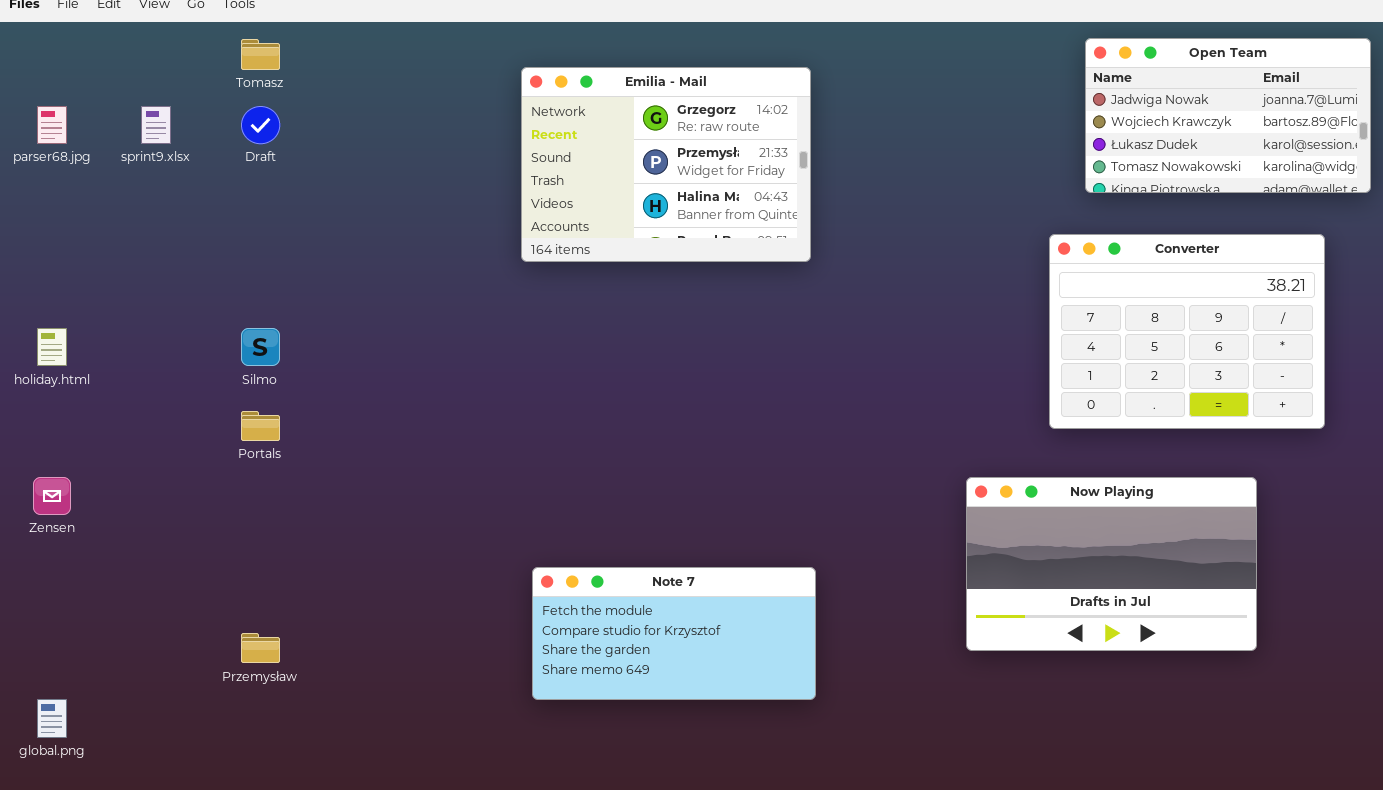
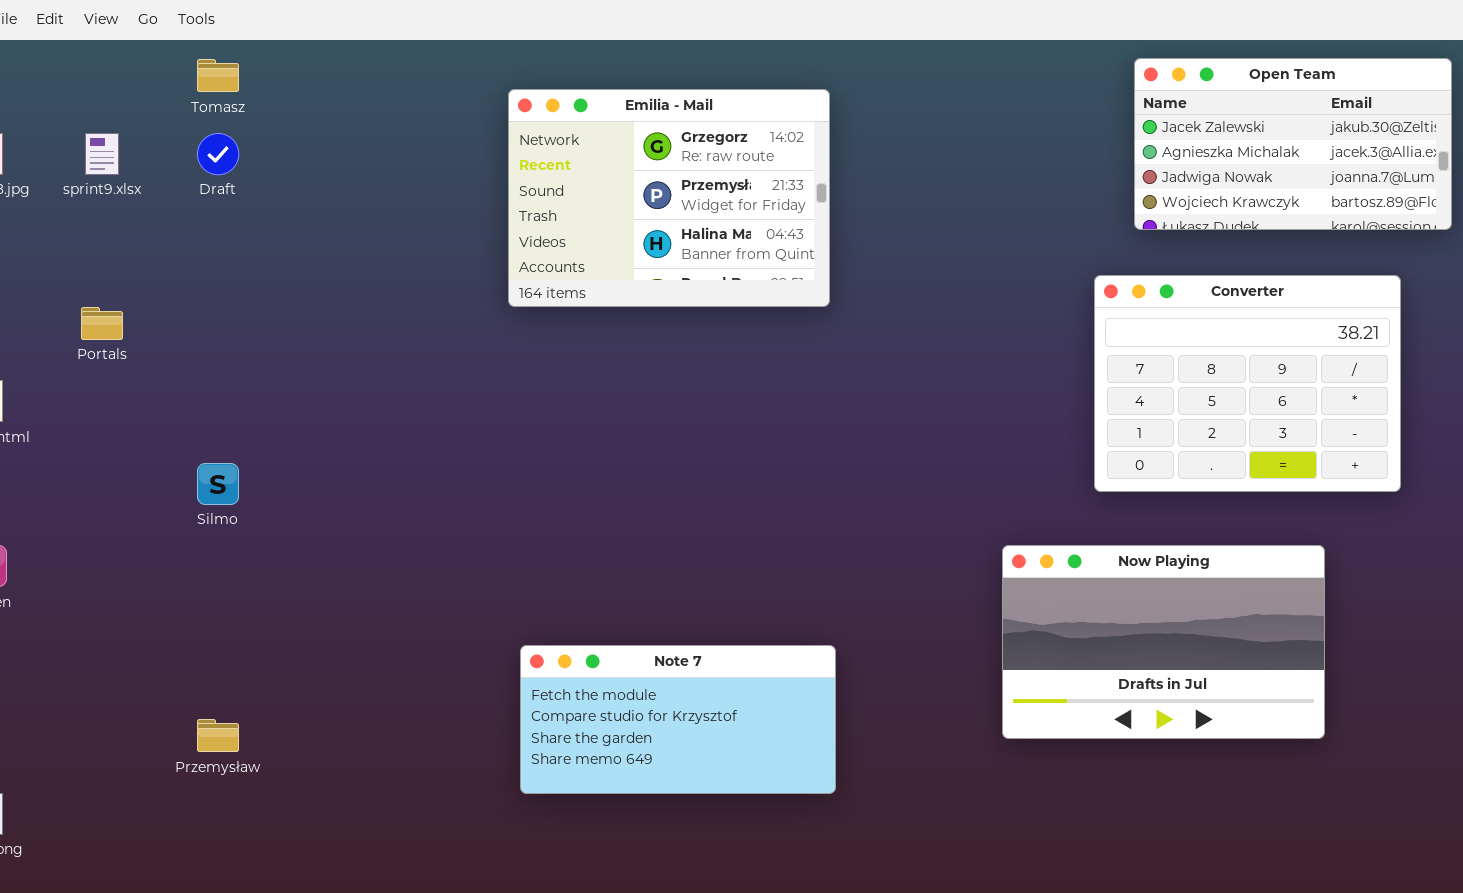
Open Team: [1085,38,1371,193] -> [1134,58,1452,230], scrolled up 2 rows
Silmo: [241,328,280,366] -> [197,463,239,505], moved
Portals: [241,411,280,441] -> [81,307,123,340], moved

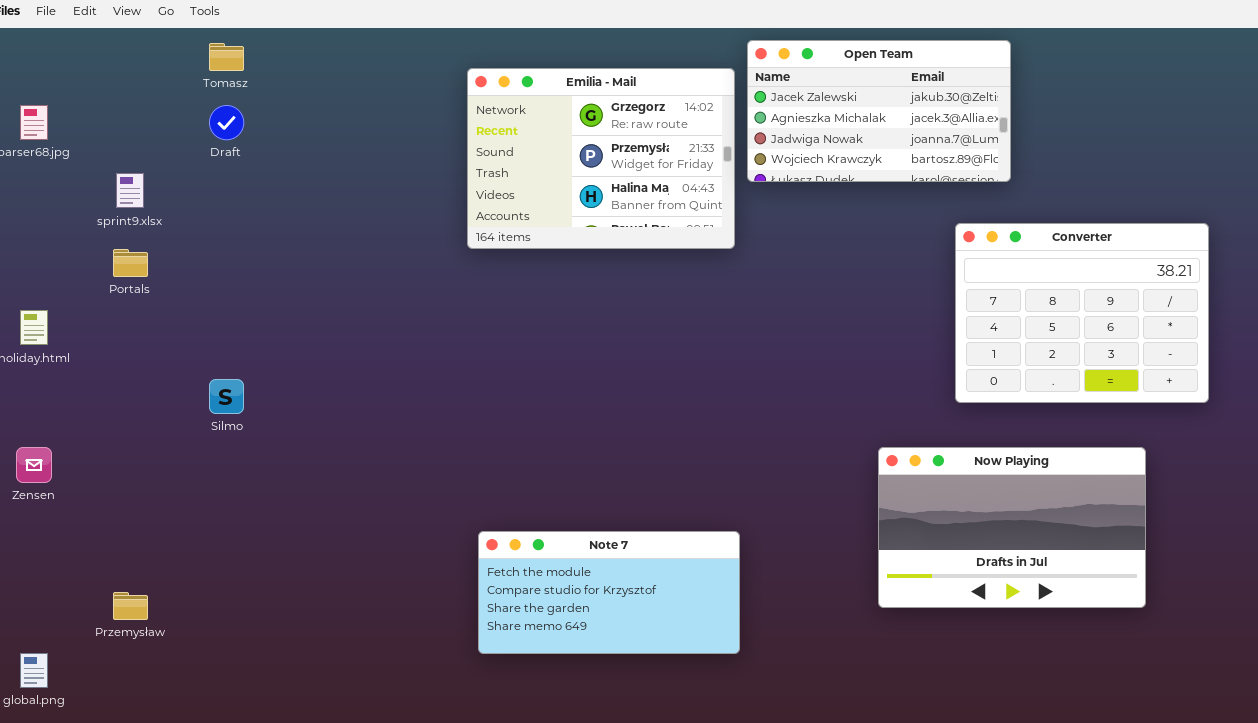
Open Team: [1134,58,1452,230] -> [747,40,1011,182], moved
sprint9.xlsx: [85,133,119,175] -> [116,173,144,208], moved
Przemysław: [197,719,239,752] -> [113,592,148,620], moved

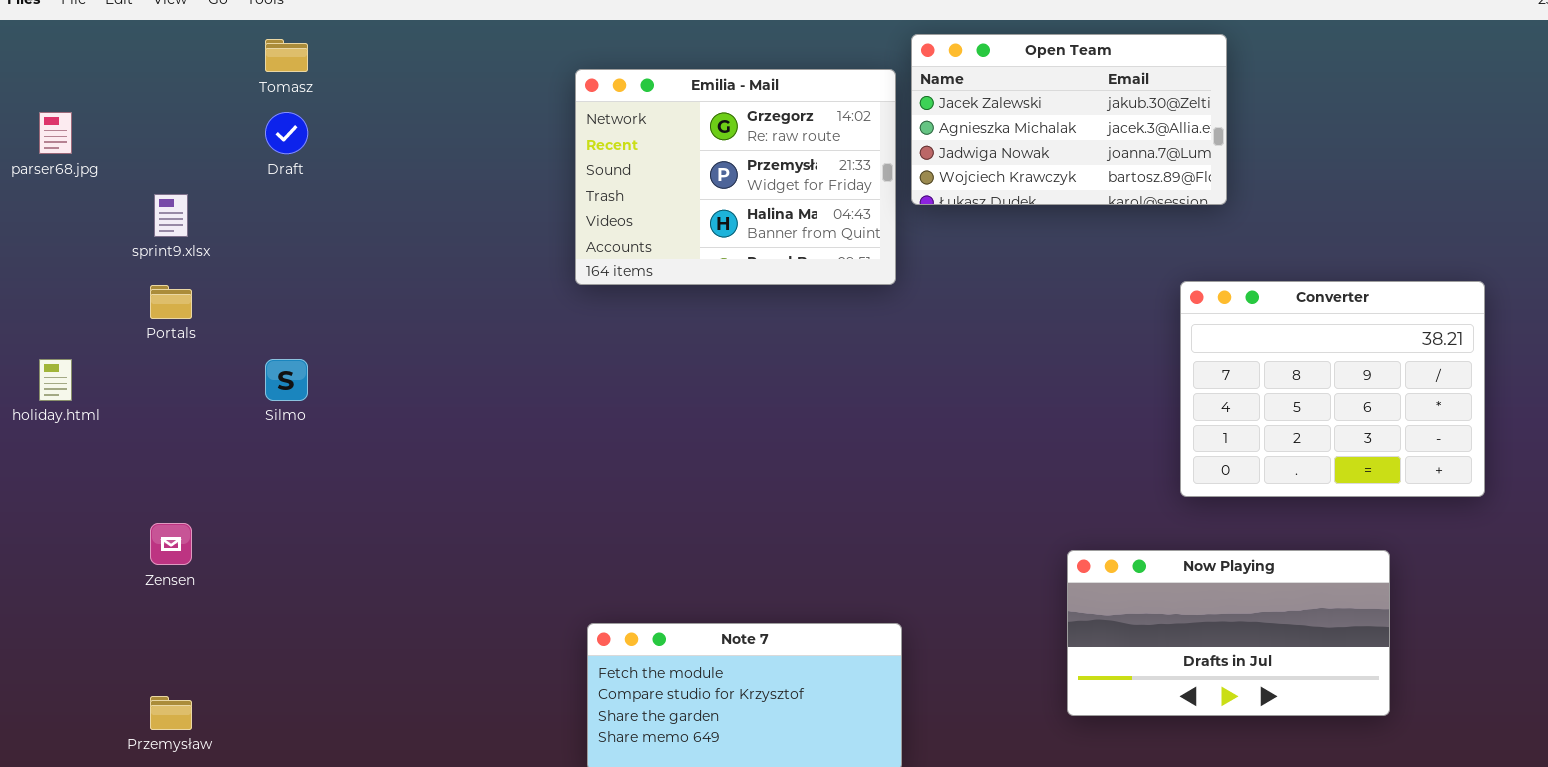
Converter: [955,223,1209,403] -> [1180,281,1485,497], moved
Silmo: [209,379,244,414] -> [265,359,308,401], moved
Zensen: [16,447,52,483] -> [150,523,192,565], moved
Now Playing: [878,447,1146,608] -> [1067,550,1390,716], resized

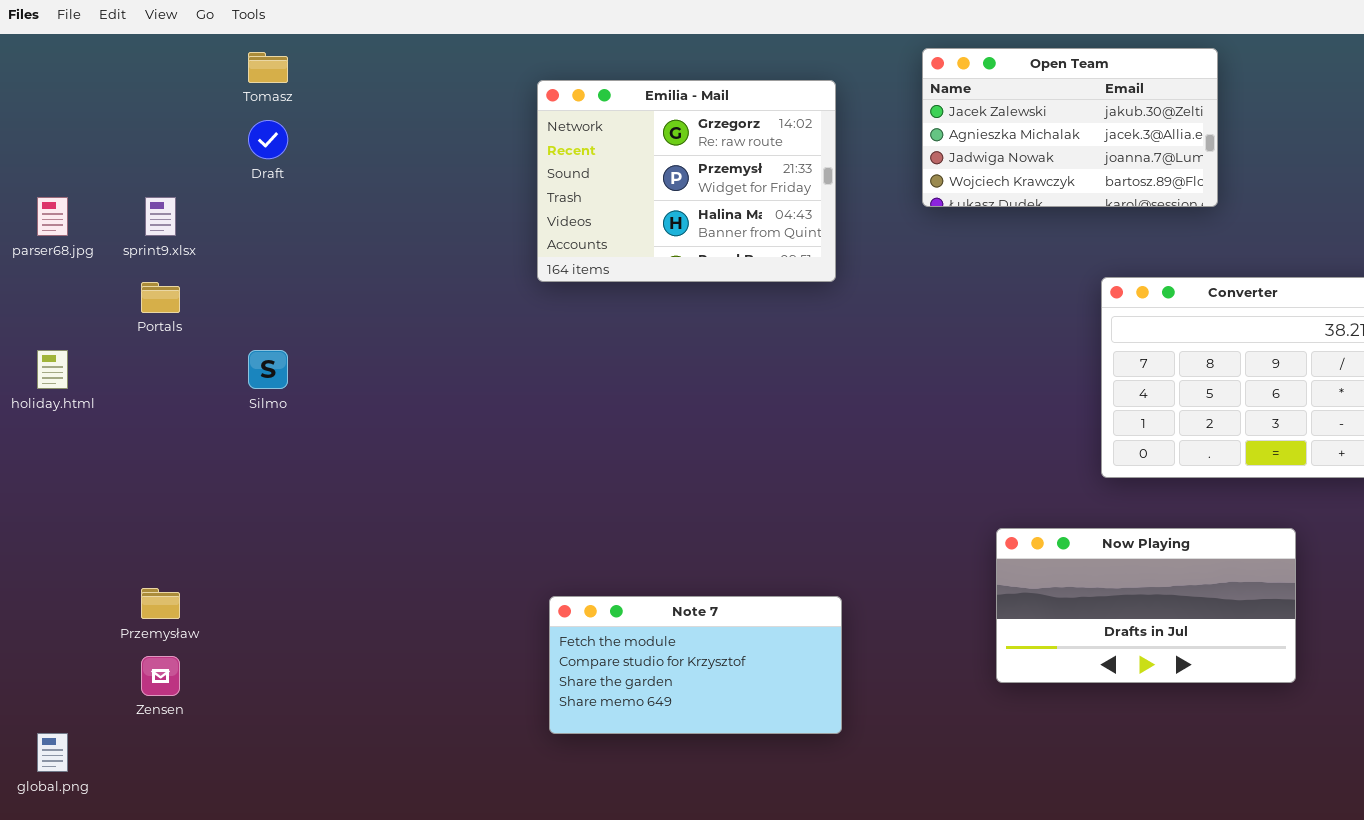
Open Team: [911,34,1227,205] -> [922,48,1218,207], moved
parser68.jpg: [39,112,72,154] -> [37,197,68,236], moved
Zensen: [150,523,192,565] -> [141,656,180,696], moved
Przemysław: [150,696,192,730] -> [141,588,180,619], moved

